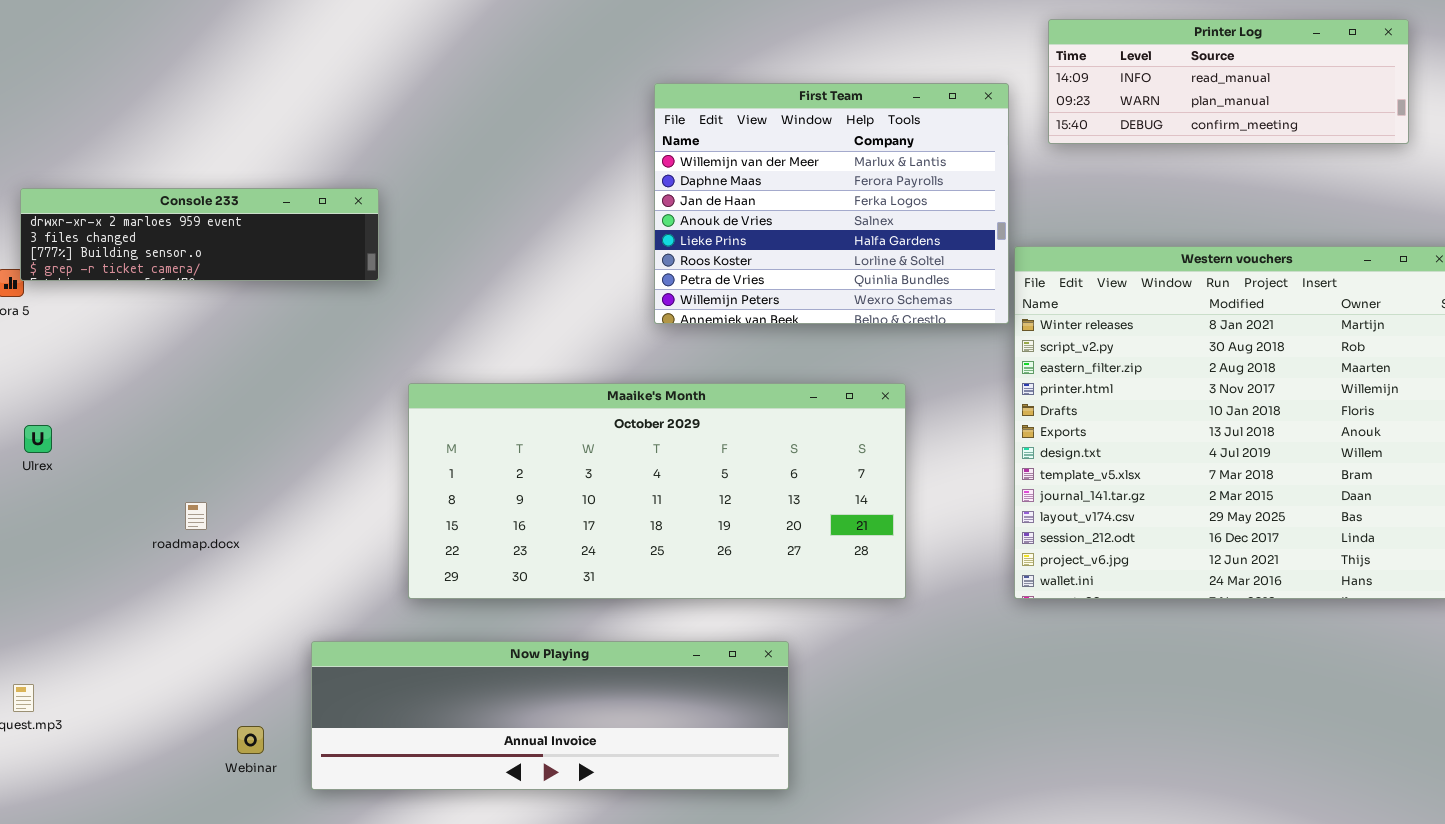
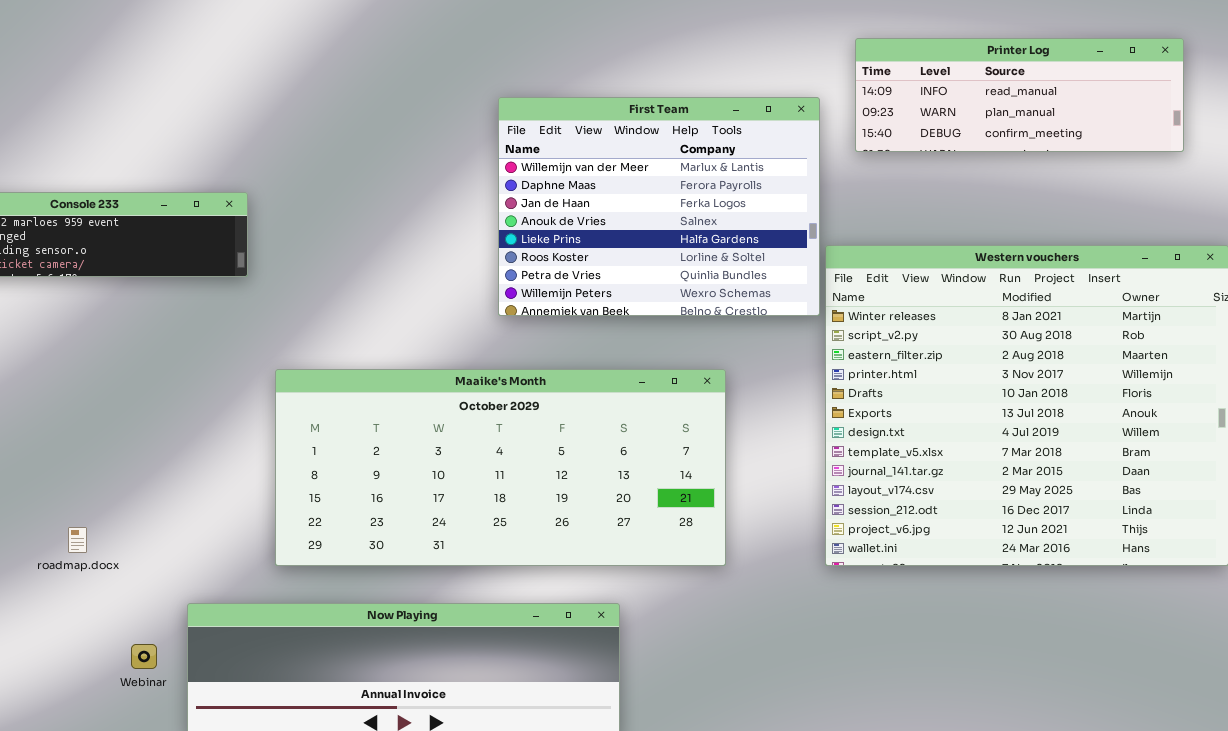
roadmap.docx: [185,502,207,530] -> [68,527,87,553], moved
Webinar: [237,726,264,754] -> [131,644,157,669], moved

